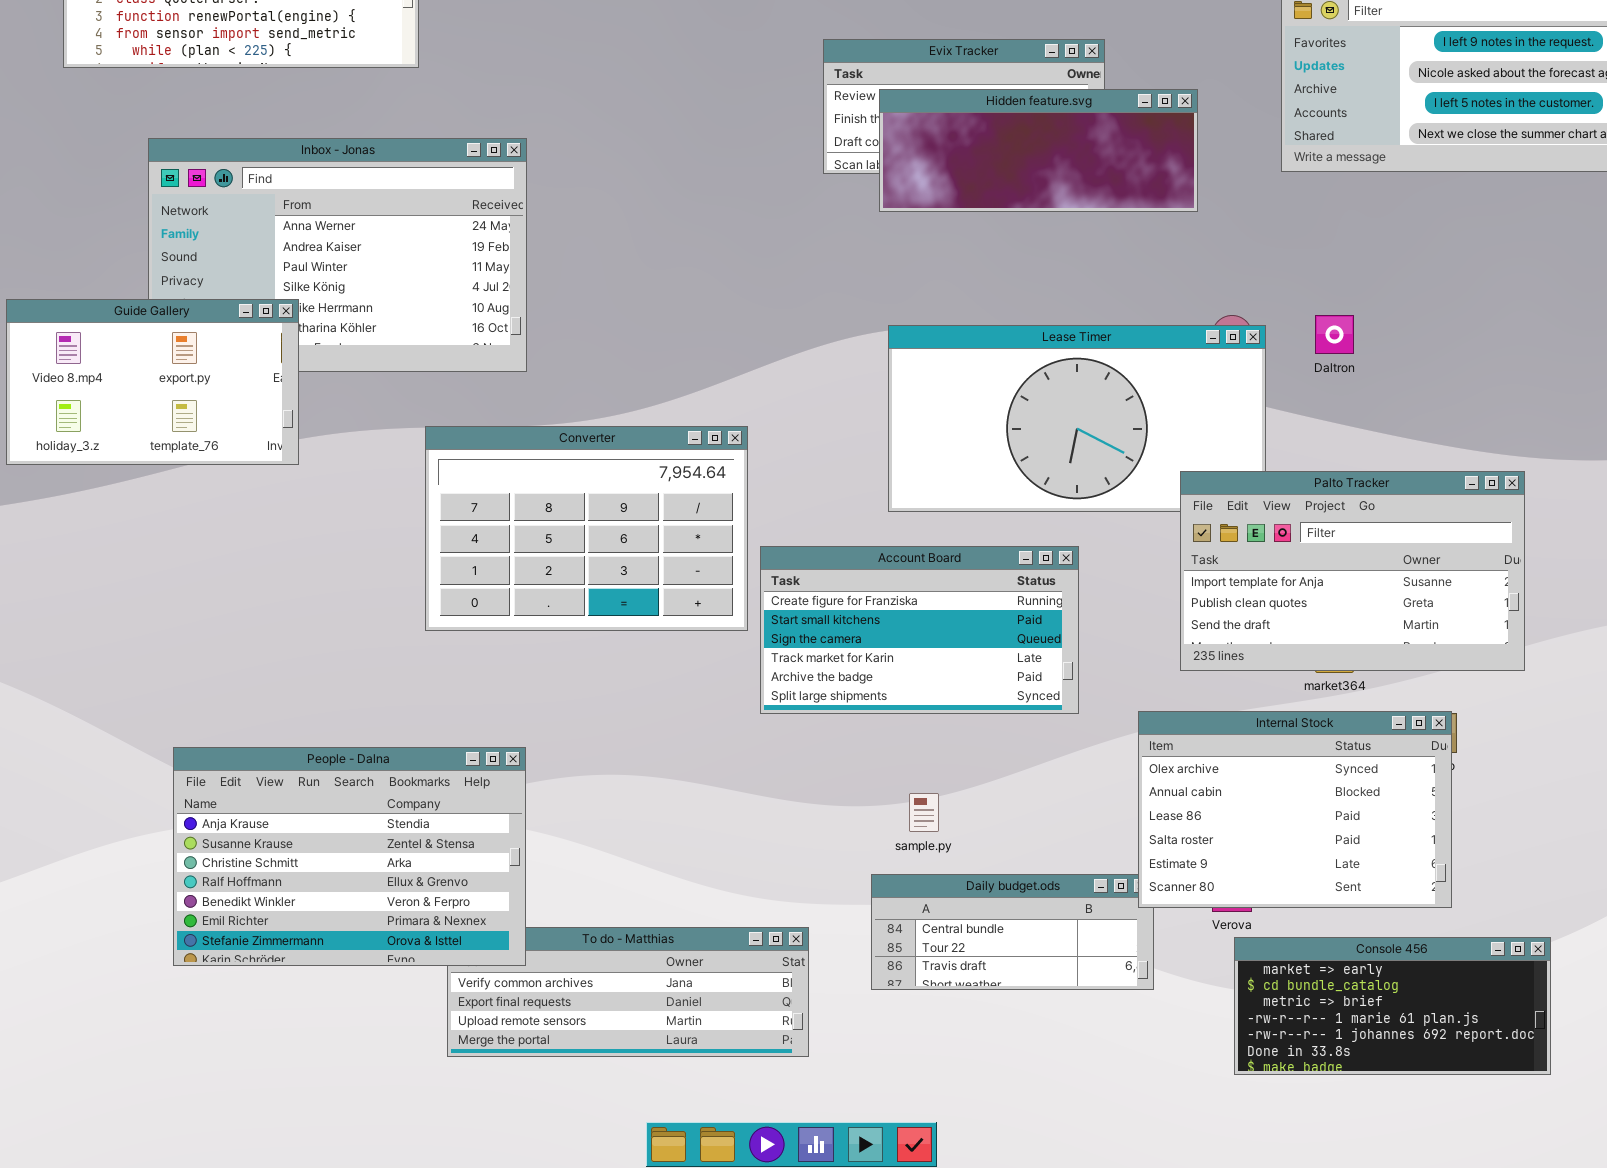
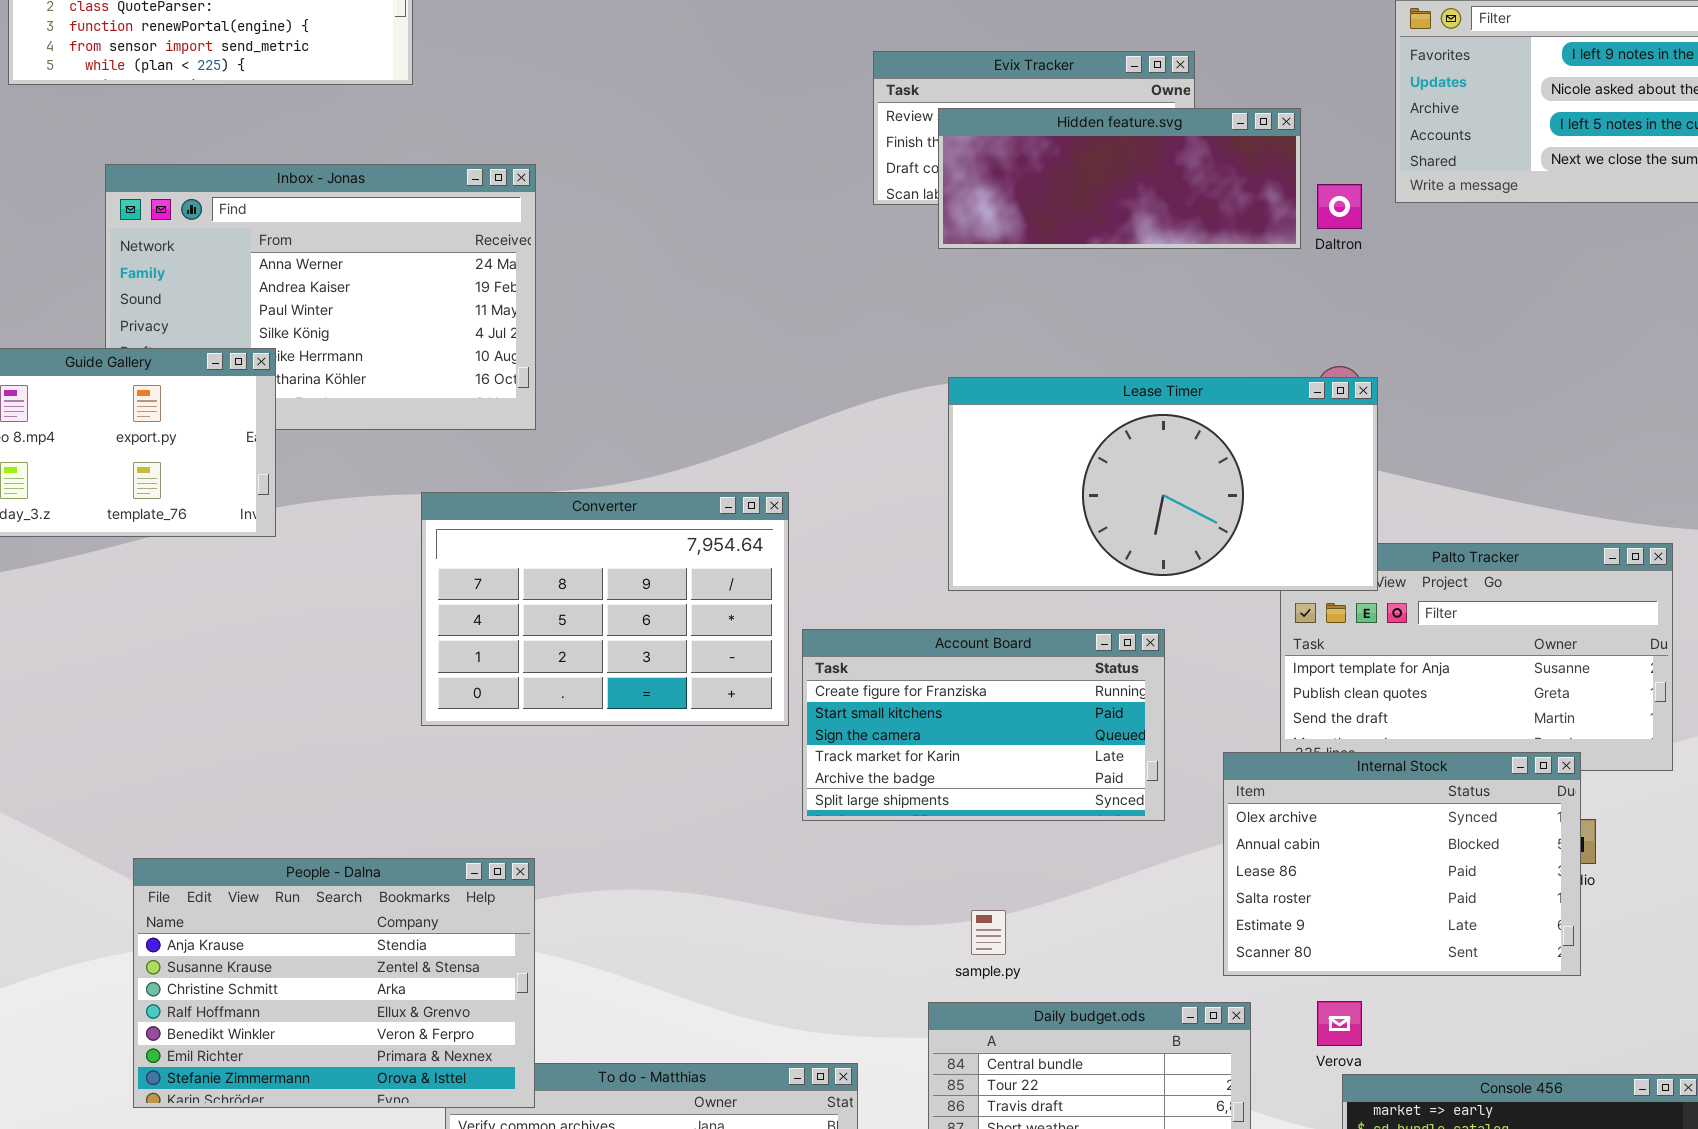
Daltron: [1315,315,1354,354] -> [1317,184,1362,229], moved
Lease Timer: [888,325,1266,512] -> [948,377,1378,591], raised
Internal Stock: [1138,711,1452,908] -> [1223,752,1581,976], moved

